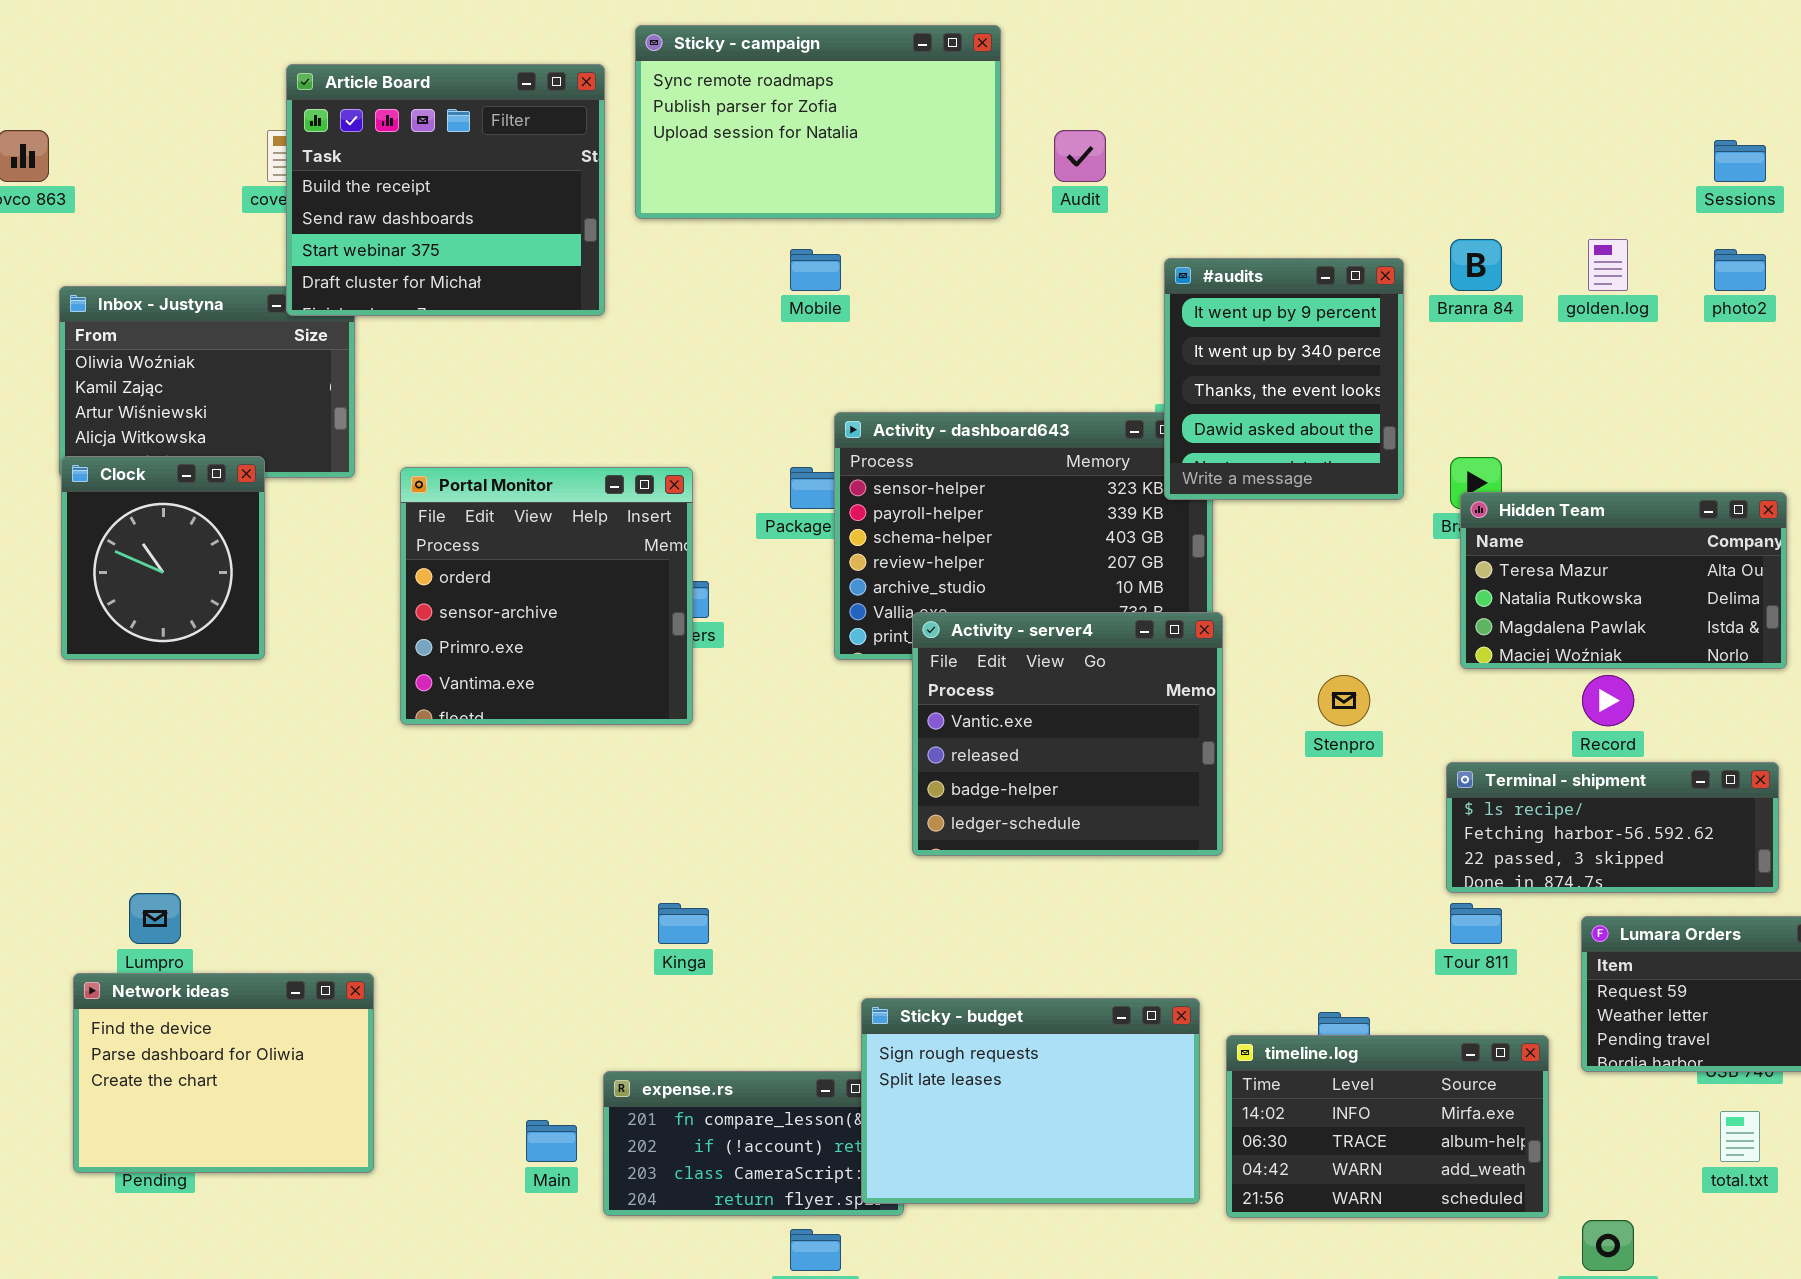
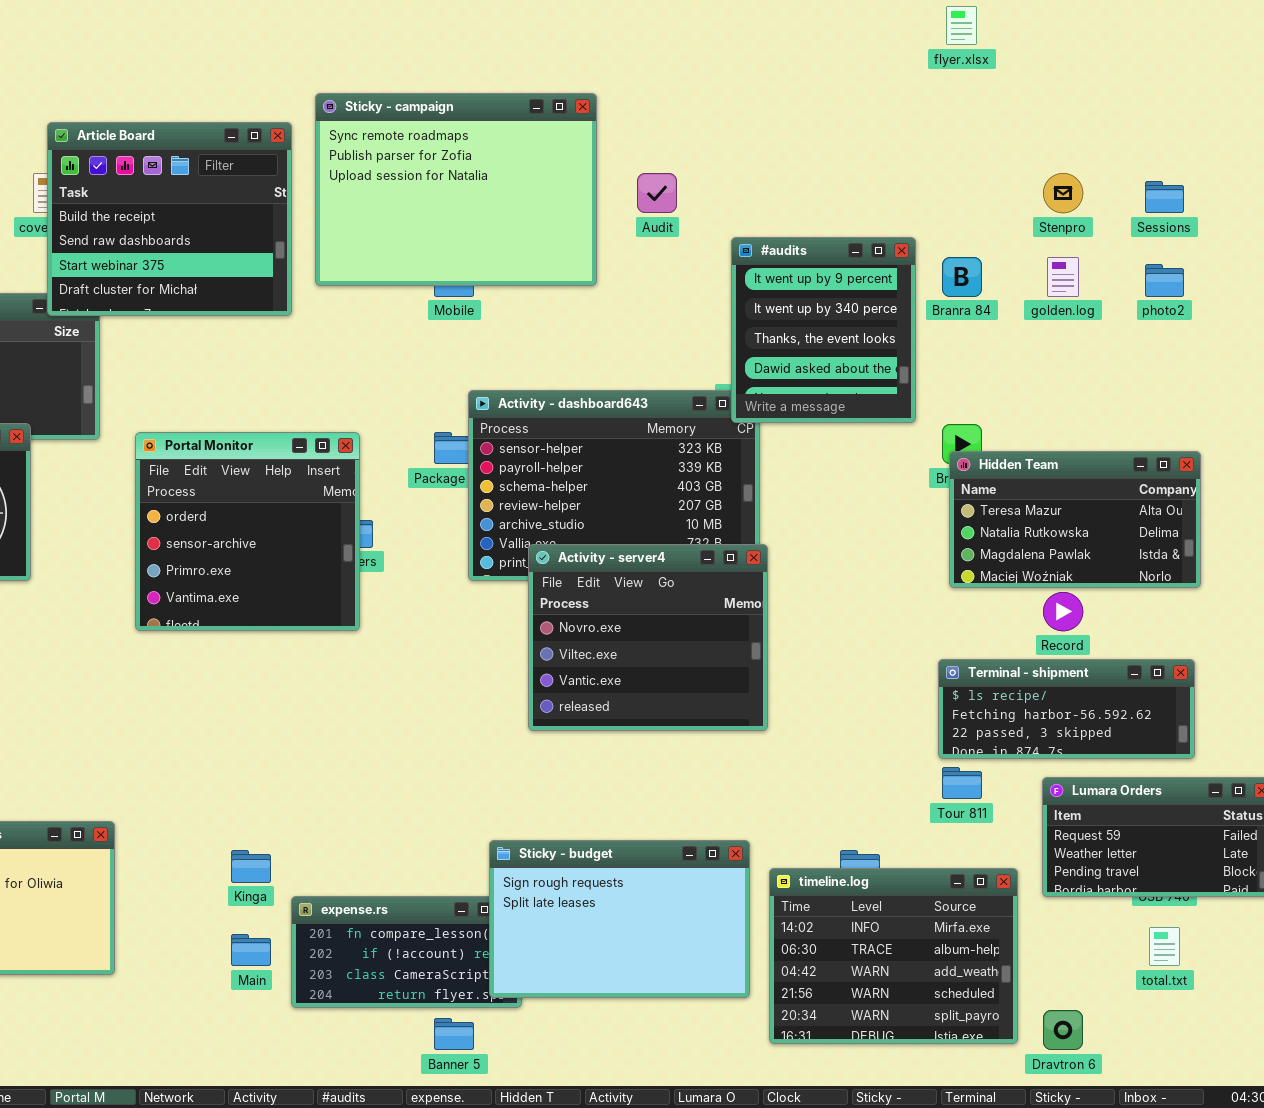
Sticky - campaign: [635,25,1001,219] -> [315,93,597,286], resized
#audits: [1164,258,1404,500] -> [731,237,916,423], moved
Activity - server4: [912,612,1223,856] -> [528,544,768,731], scrolled up 2 rows
Stenpro: [1318,675,1370,726] -> [1043,173,1083,213], moved
Kinga: [658,903,709,944] -> [231,850,271,883], moved
timeline.log: [1226,1035,1549,1218] -> [769,868,1018,1044], resized

